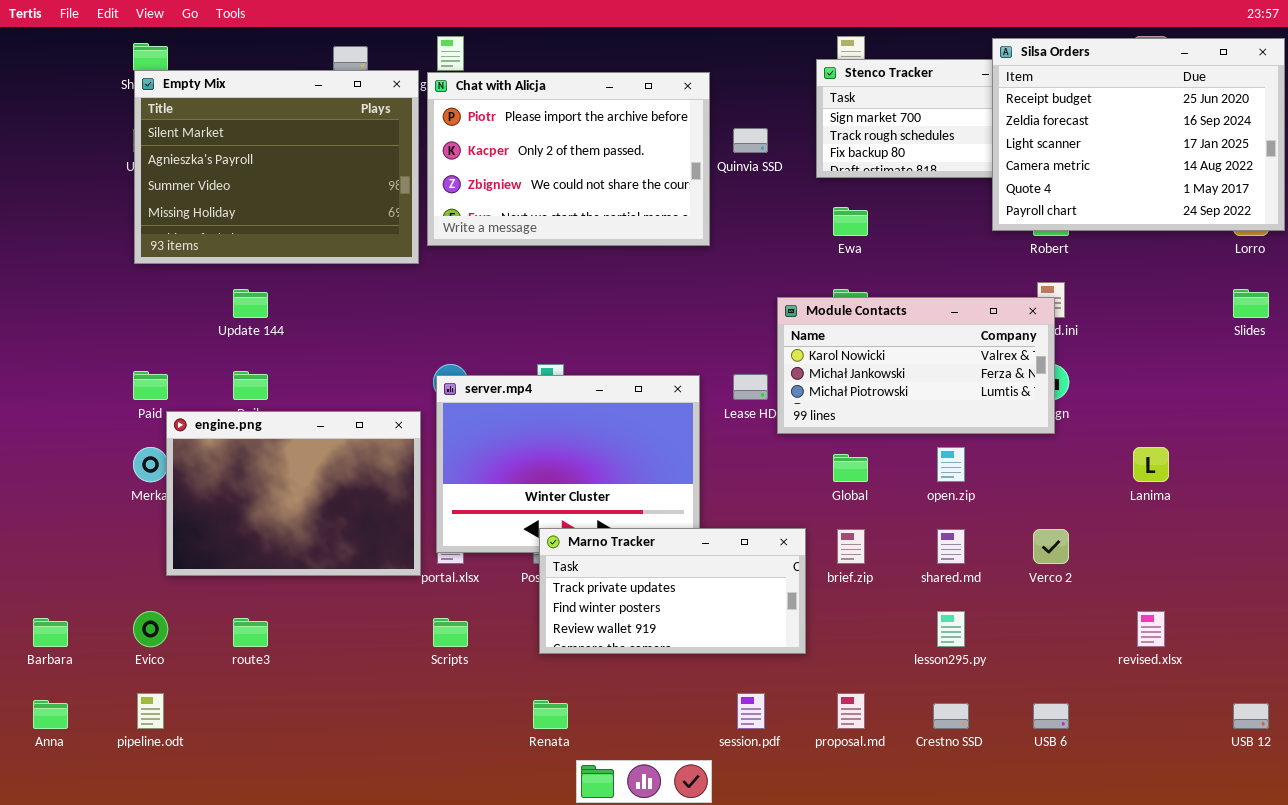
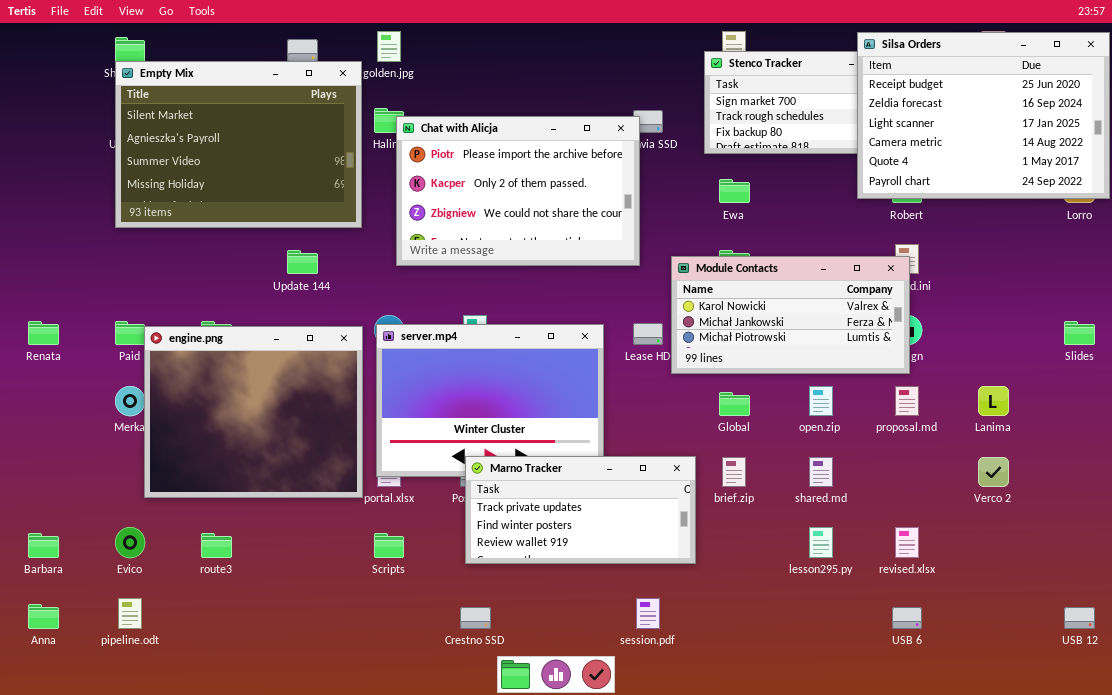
Chat with Alicja: [427,72,710,246] -> [396,116,640,266], moved
Update 144: [233,289,268,318] -> [287,250,318,274], moved
Slides: [1233,289,1269,318] -> [1064,321,1095,345], moved
engine.png: [166,411,421,576] -> [144,326,363,498], resized
Verco 2: [1033,529,1069,564] -> [978,457,1009,487], moved
revised.xlsx: [1137,611,1165,647] -> [895,527,919,558], moved
proposal.md: [837,693,865,729] -> [895,386,919,416], moved
Renata: [533,700,568,729] -> [28,321,59,345], moved
Crestno SSD: [933,703,969,729] -> [460,607,491,629], moved

